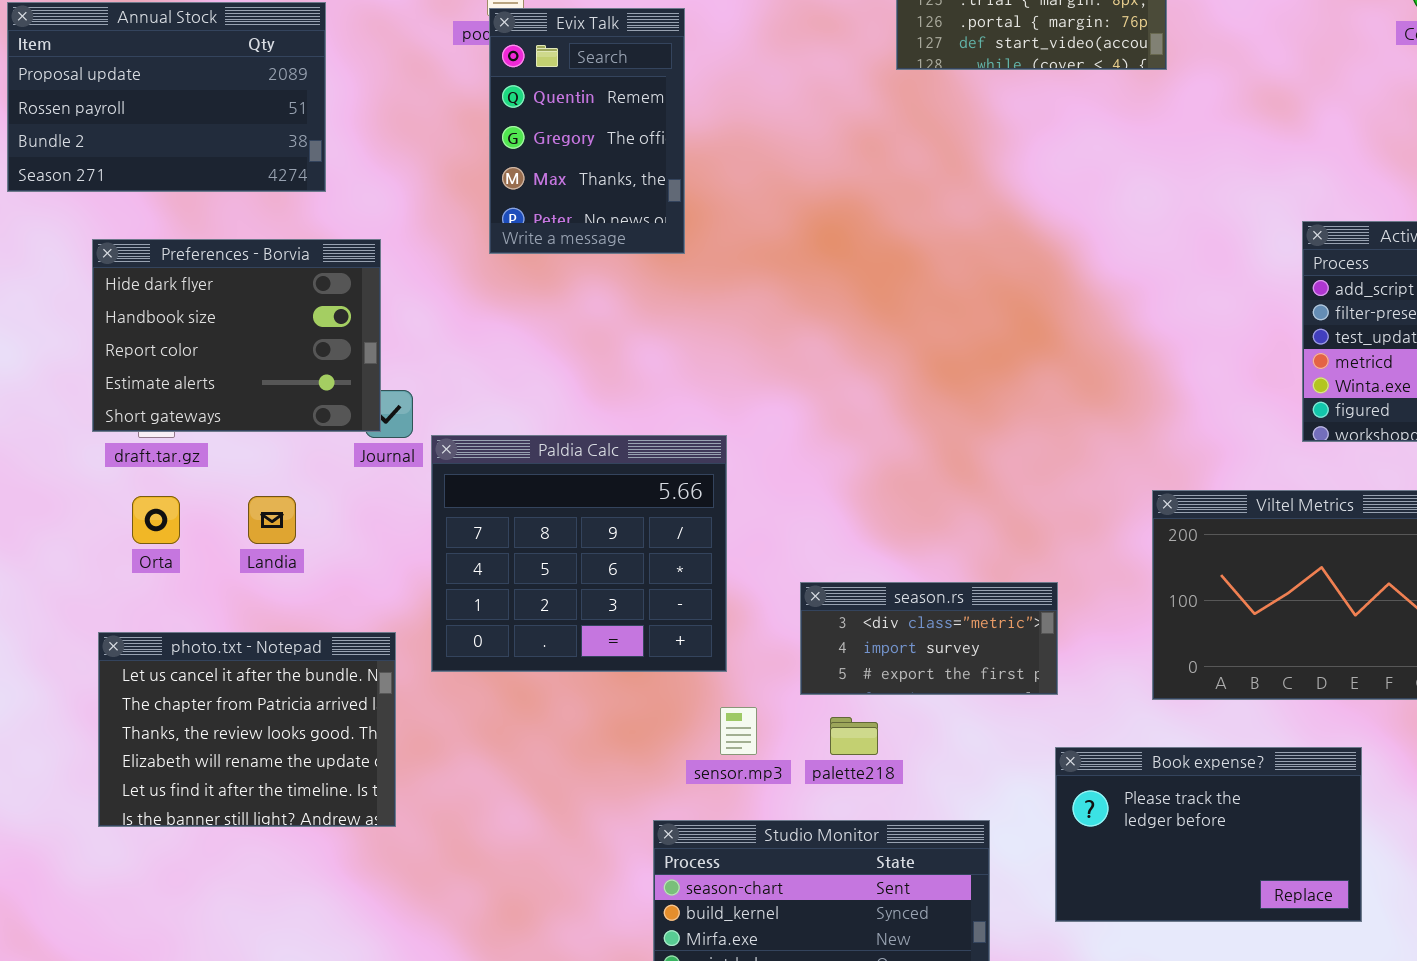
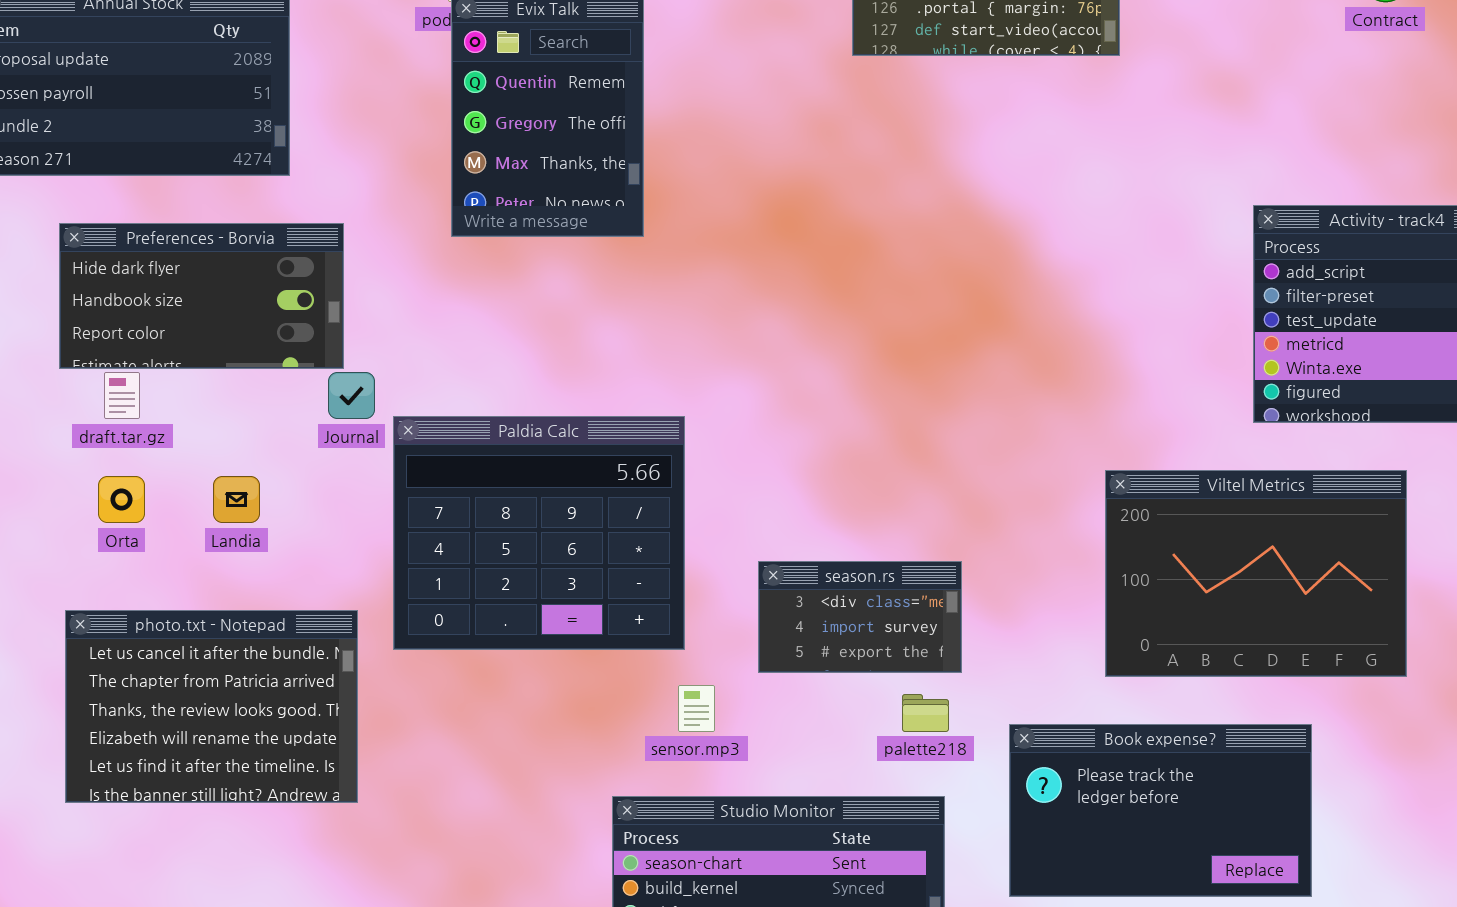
Preferences - Borvia: [92,239,381,432] -> [59,223,344,369], resized
season.rs: [800,582,1058,695] -> [758,561,962,673], resized
palette218: [830,717,878,755] -> [902,694,949,732], moved

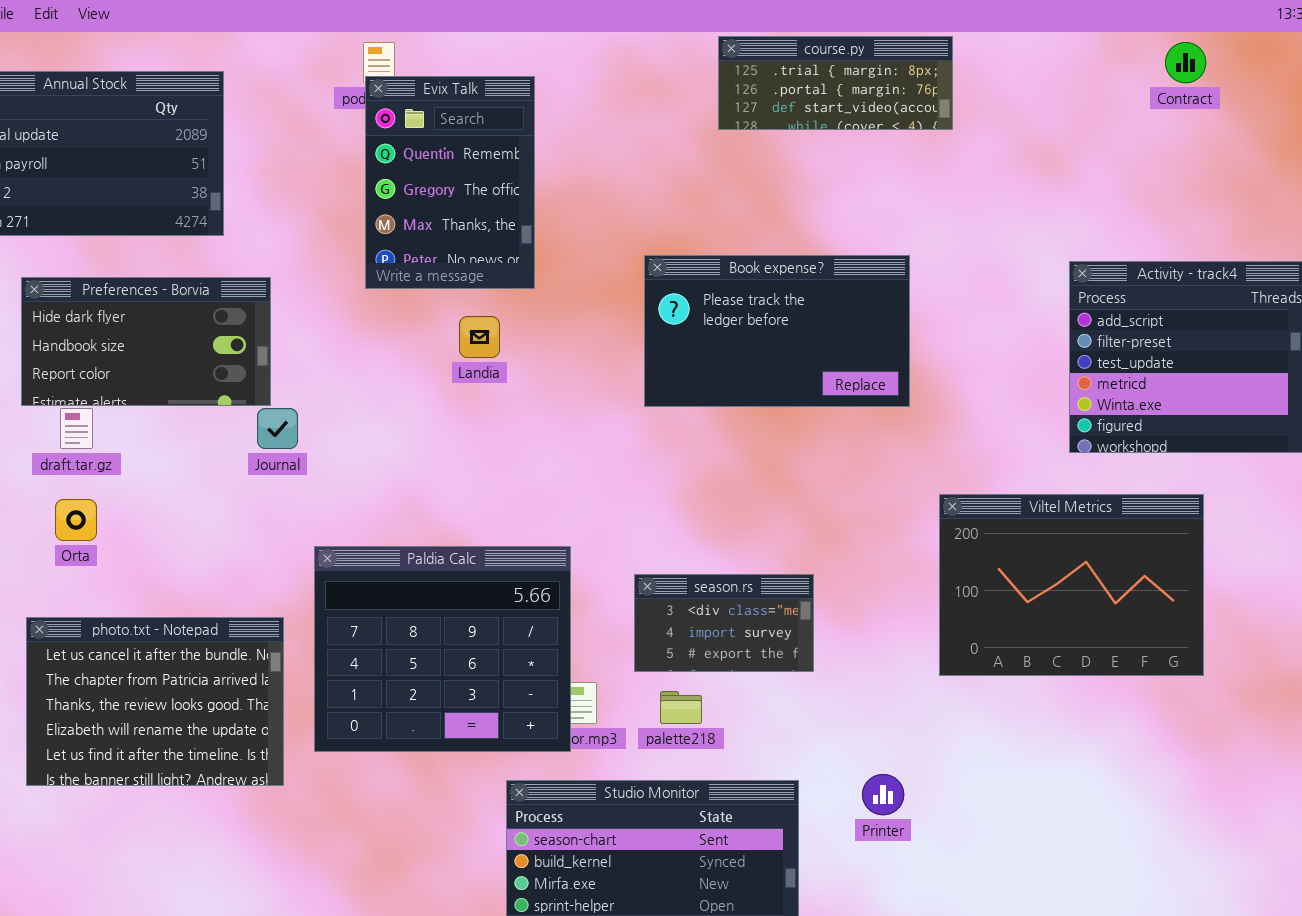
Paldia Calc: [393,416,685,650] -> [314,546,571,752], moved
Landia: [213,476,260,523] -> [459,316,500,358], moved
palette218: [902,694,949,732] -> [660,691,702,724], moved
Book expense?: [1009,724,1312,897] -> [644,255,910,407], moved

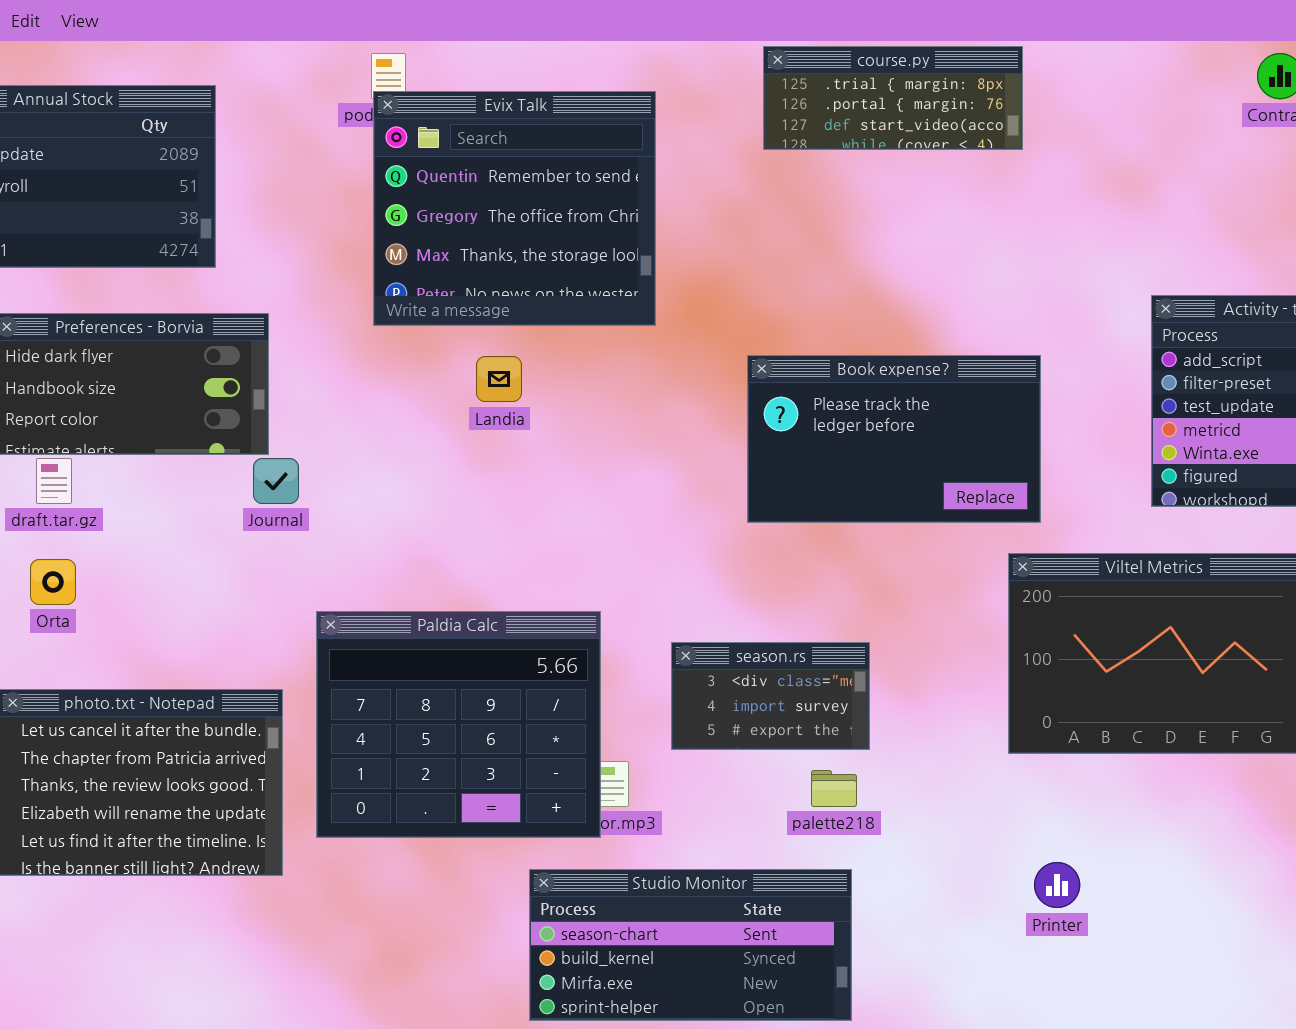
Evix Talk: [365,76,535,289] -> [373,91,656,326], resized
Book expense?: [644,255,910,407] -> [747,355,1041,523], moved
palette218: [660,691,702,724] -> [811,770,857,807], moved
Printer: [862,774,904,815] -> [1034,862,1080,908], moved

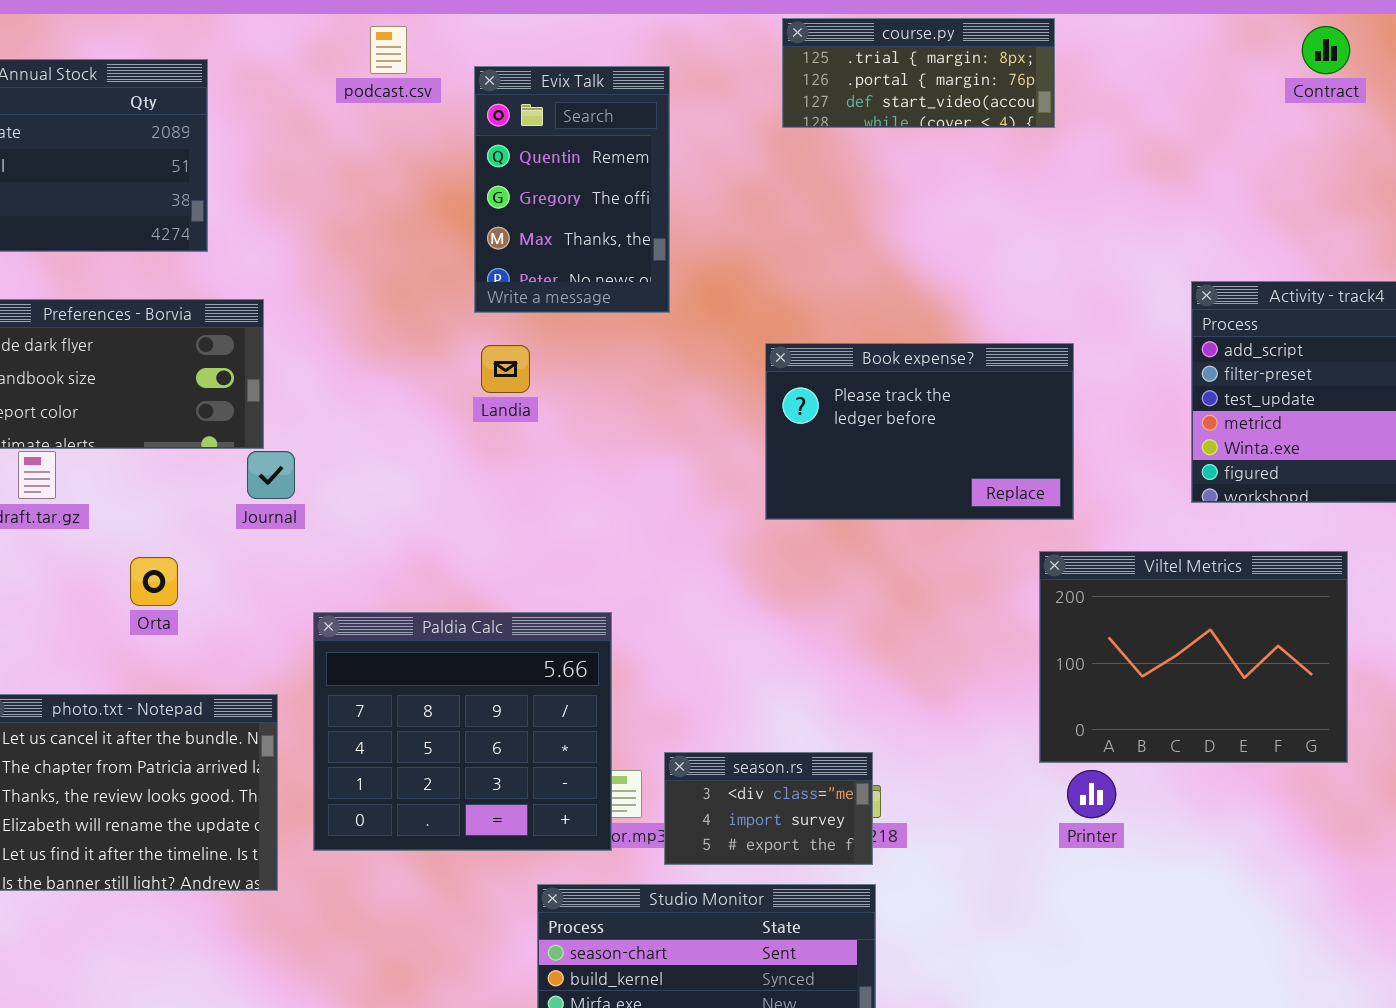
Evix Talk: [373,91,656,326] -> [474,66,670,313], resized
Orta: [30,559,76,605] -> [130,557,178,606], moved
season.rs: [671,642,870,750] -> [664,752,873,865], moved
Printer: [1034,862,1080,908] -> [1067,770,1116,818], moved

